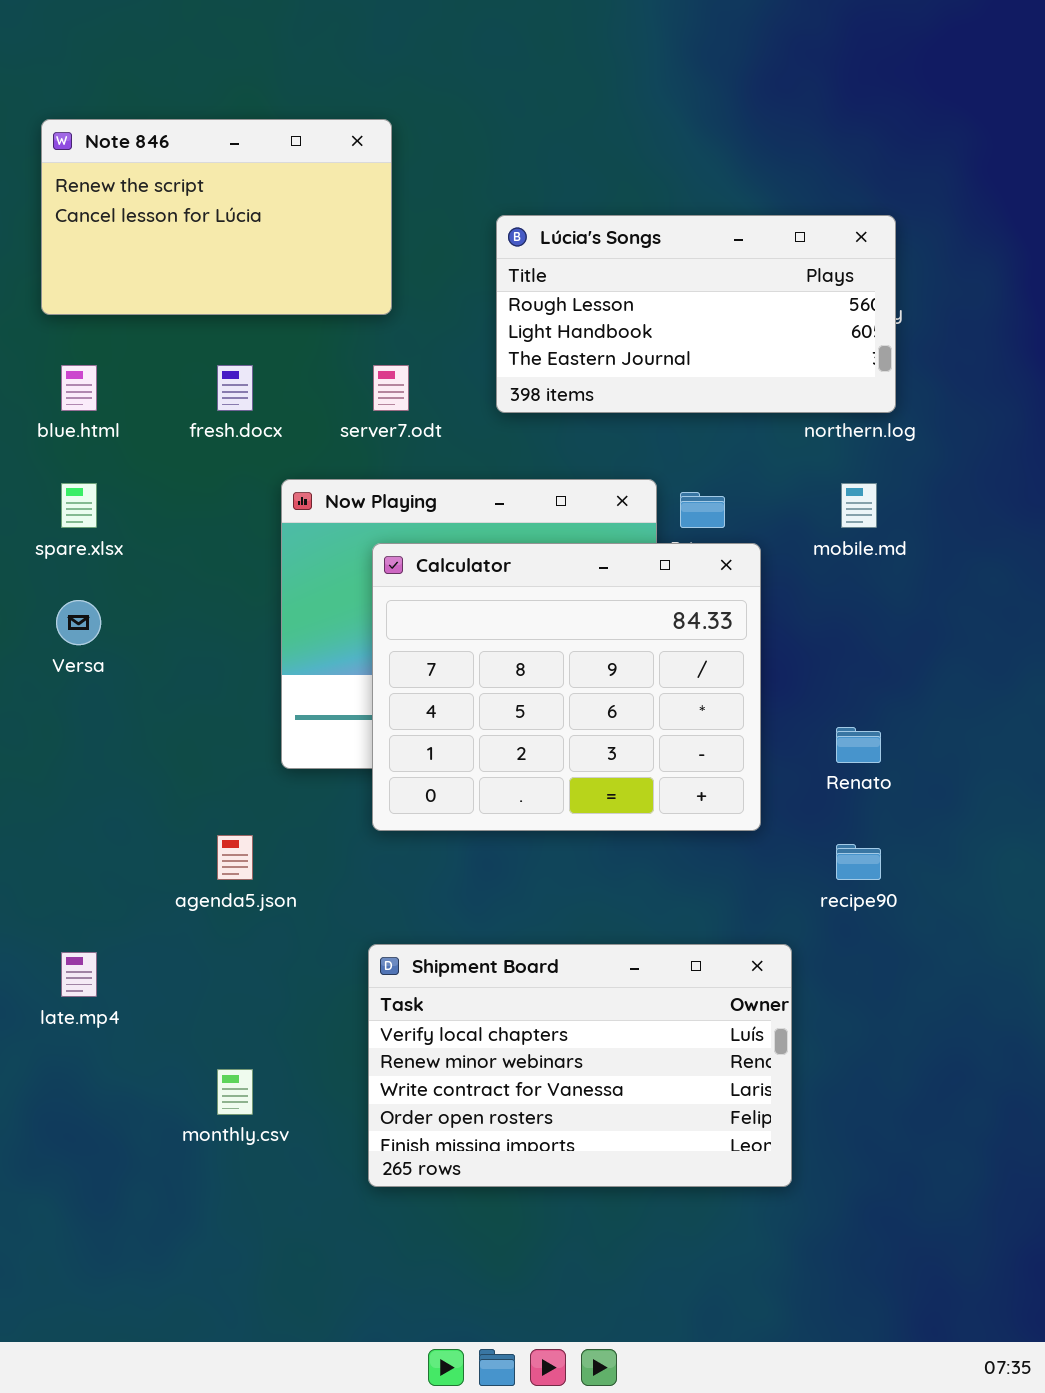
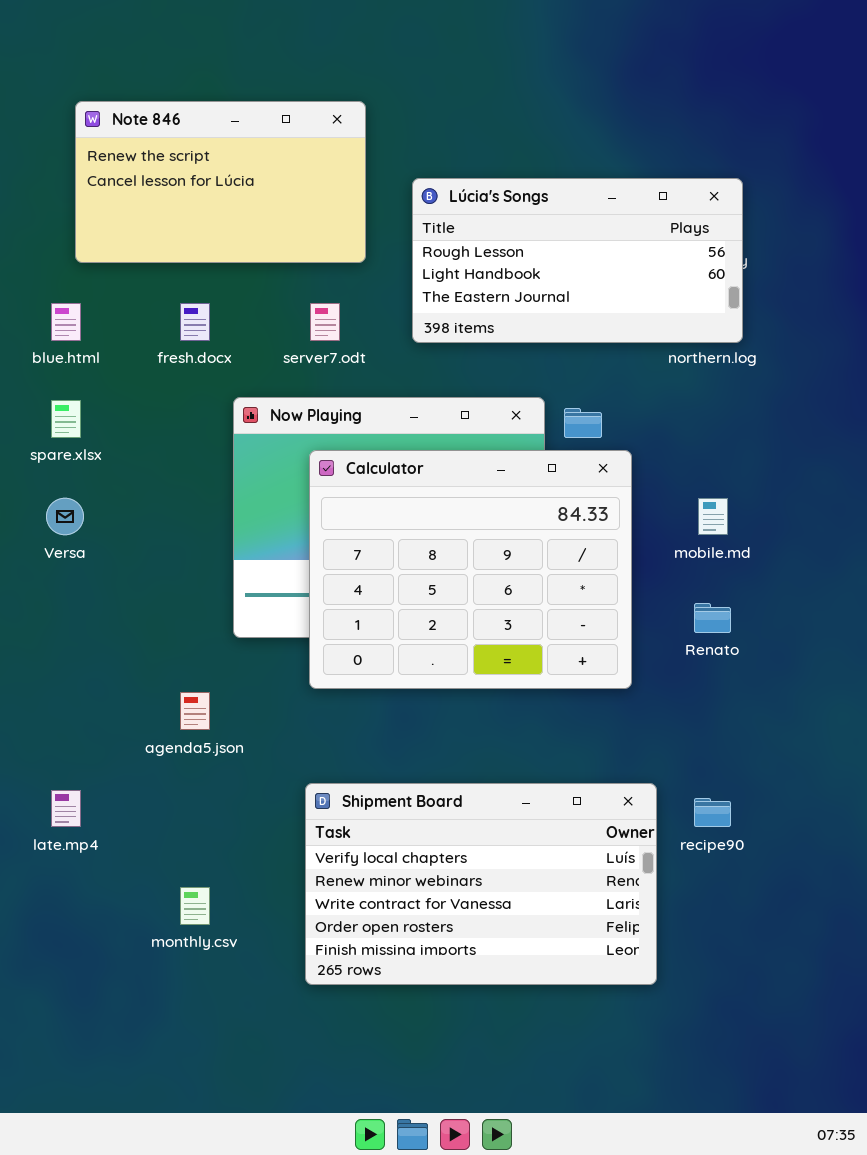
Note 846: [41,119,392,315] -> [75,101,366,263], moved
mobile.md: [841,483,877,528] -> [698,498,728,535], moved
recipe90: [836,844,881,880] -> [694,798,731,827], moved

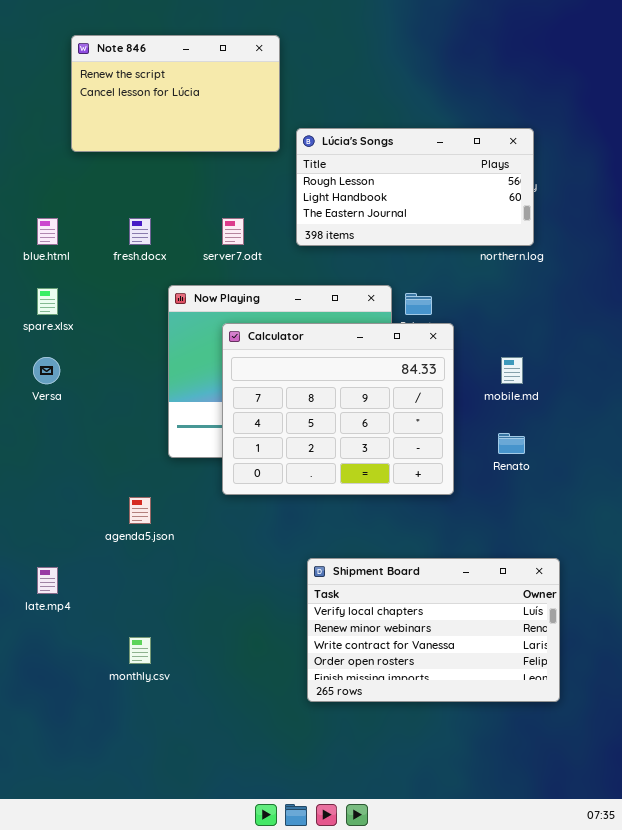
Note 846: [75,101,366,263] -> [71,35,280,152], moved
Shipment Board: [305,783,657,985] -> [307,558,560,702], moved

